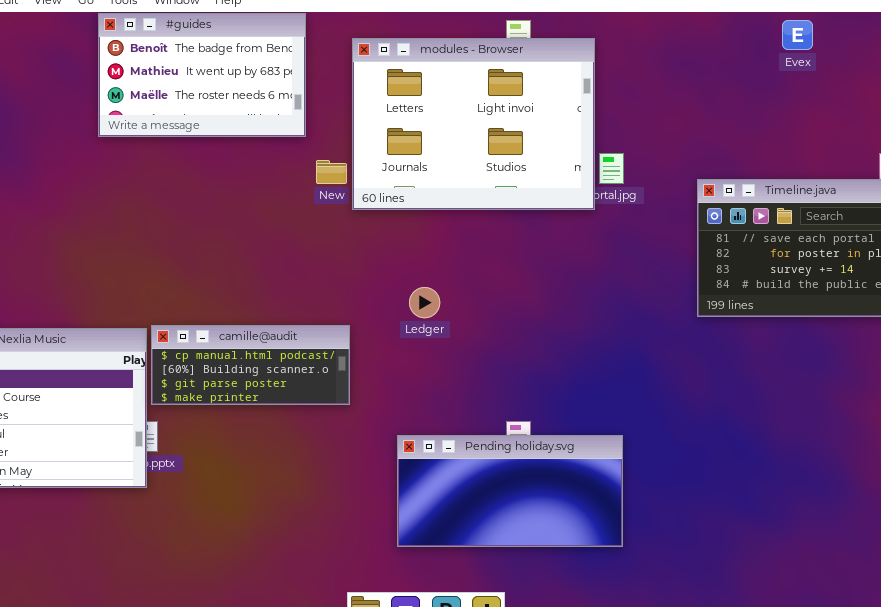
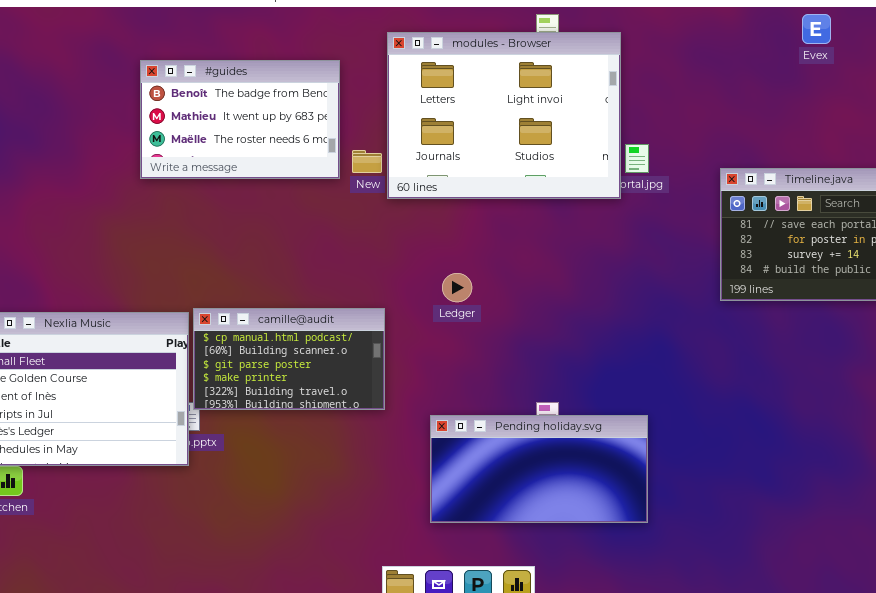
#guides: [98,13,306,137] -> [140,60,340,179], moved
camille@audit: [151,325,350,405] -> [193,308,385,410], resized

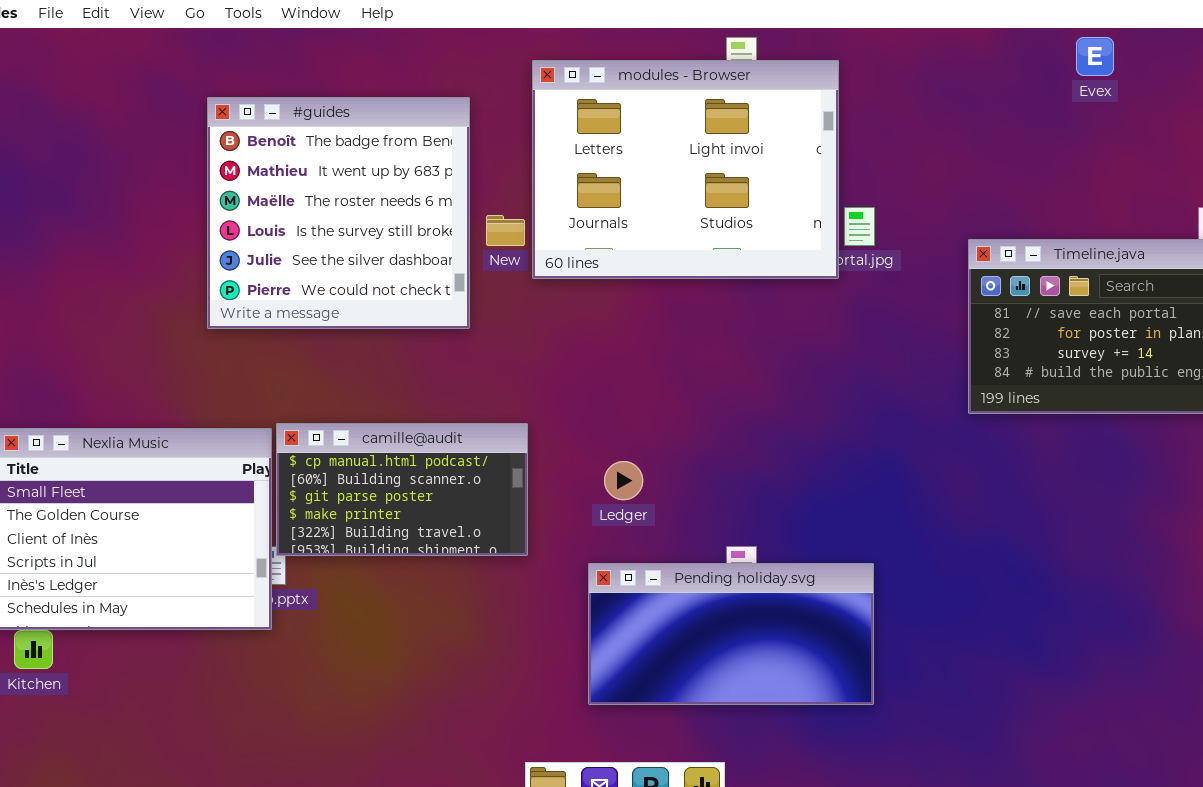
#guides: [140,60,340,179] -> [207,97,470,329], resized
Ledger: [442,273,472,302] -> [604,461,643,500], moved

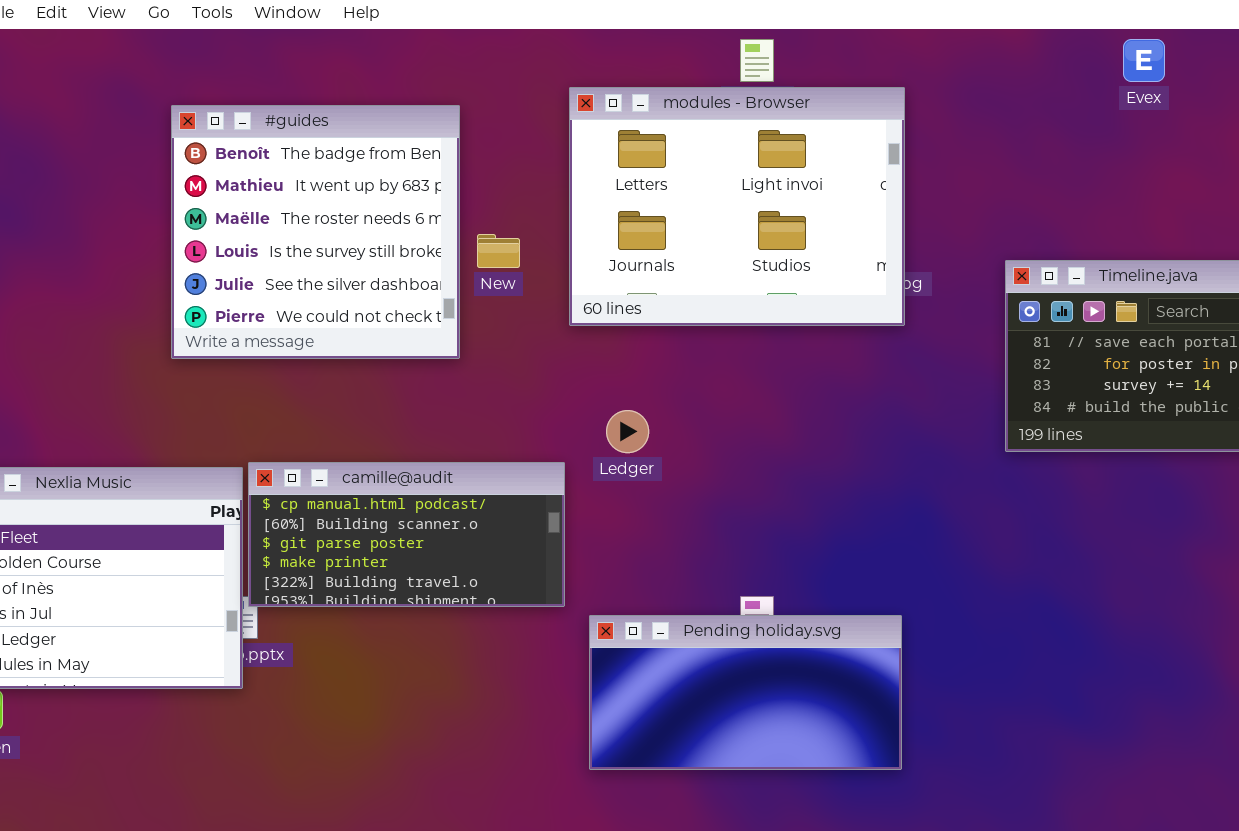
modules - Browser: [532,60,839,279] -> [569,87,905,326], moved
camille@audit: [276,423,528,556] -> [248,462,565,607], resized
Ledger: [604,461,643,500] -> [606,410,649,453], moved

